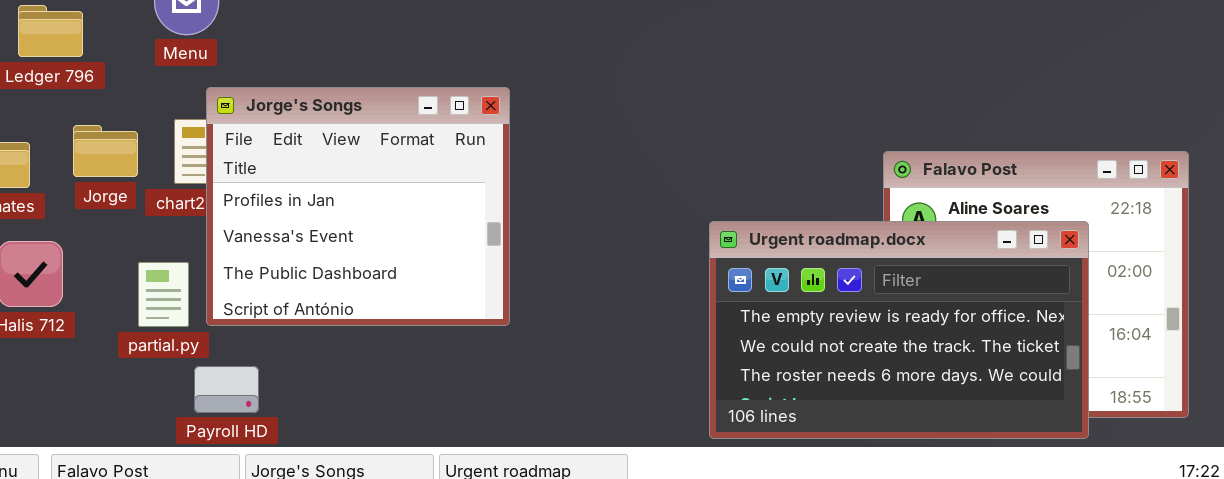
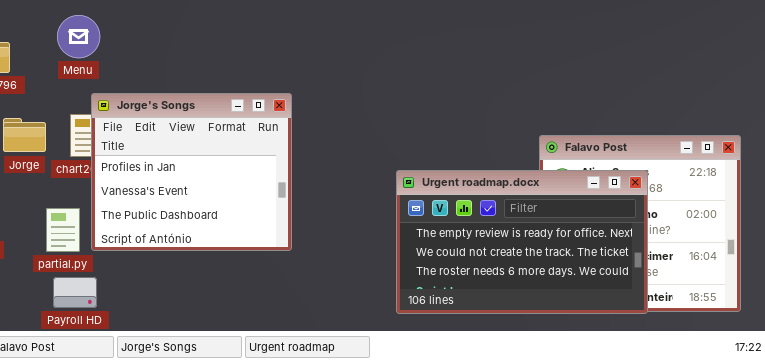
Urgent roadmap.docx: [709,221,1089,439] -> [396,170,648,314], moved
Payroll HD: [194,366,259,413] -> [53,277,97,308], moved

